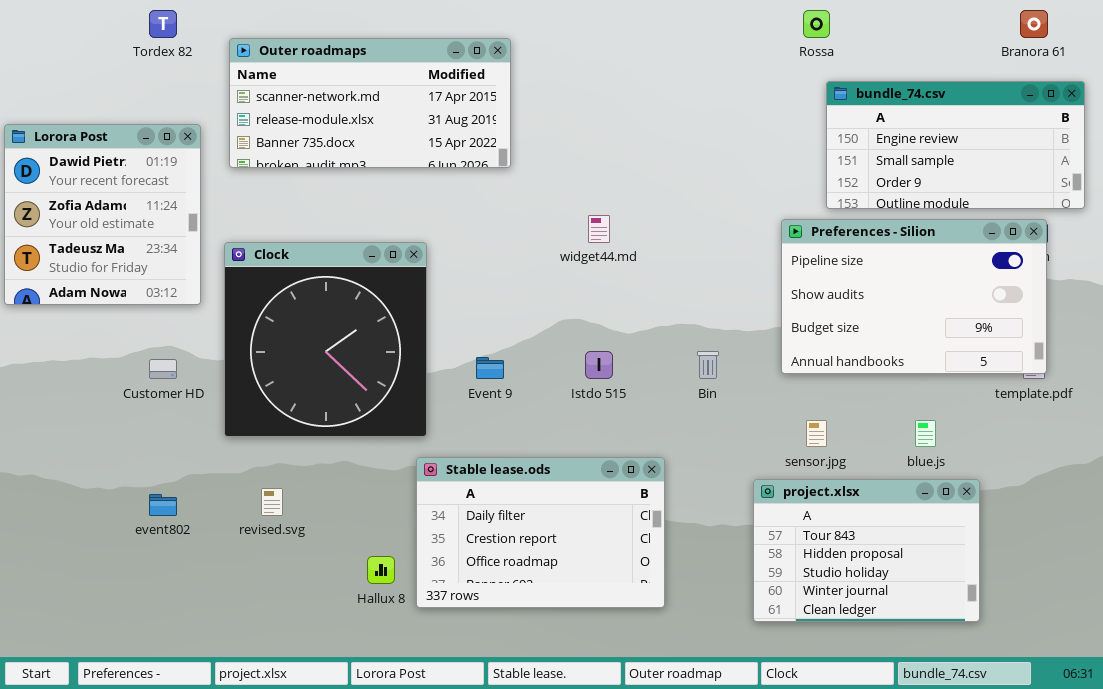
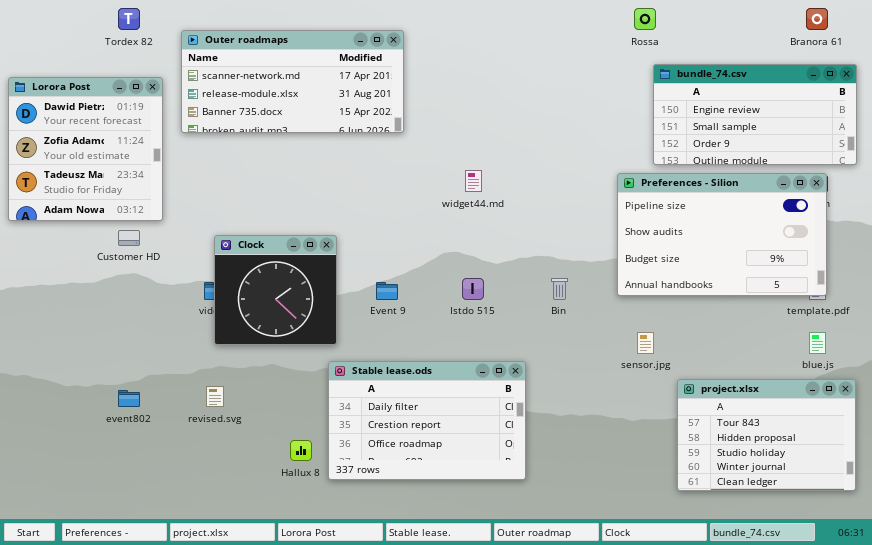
Lorora Post: [4,124,201,305] -> [8,77,163,221], moved
Clock: [224,242,427,437] -> [214,235,337,345], resized
Customer HD: [149,359,177,379] -> [118,230,140,246], moved
blue.js: [915,420,936,447] -> [809,332,826,354], moved
project.xlsx: [753,479,980,622] -> [677,379,856,491], moved

